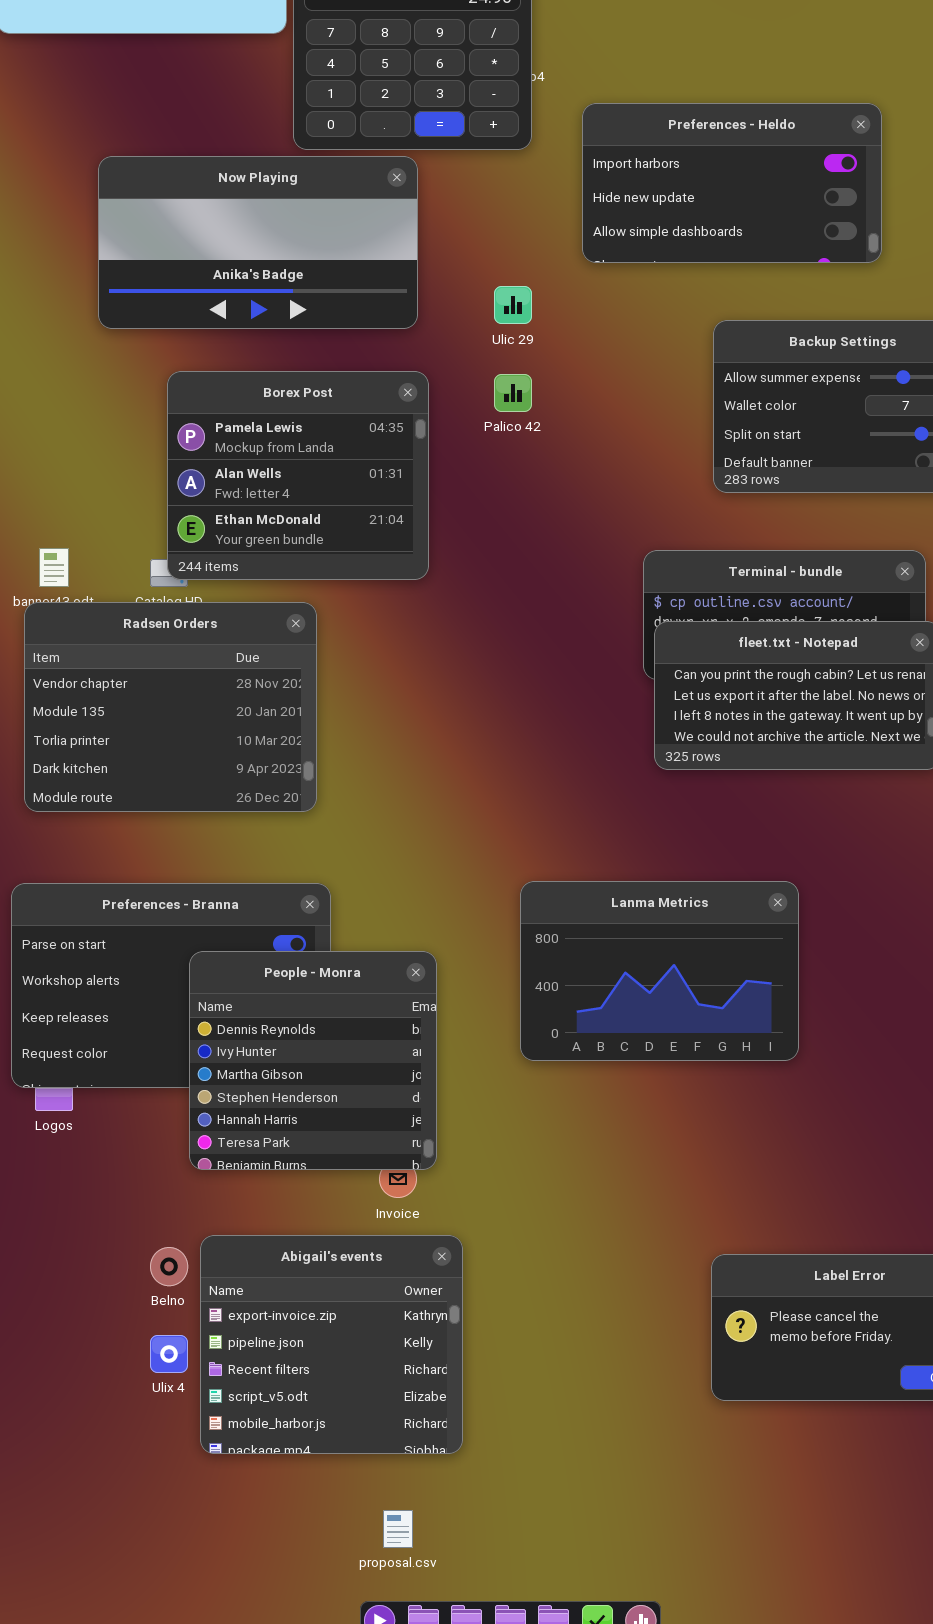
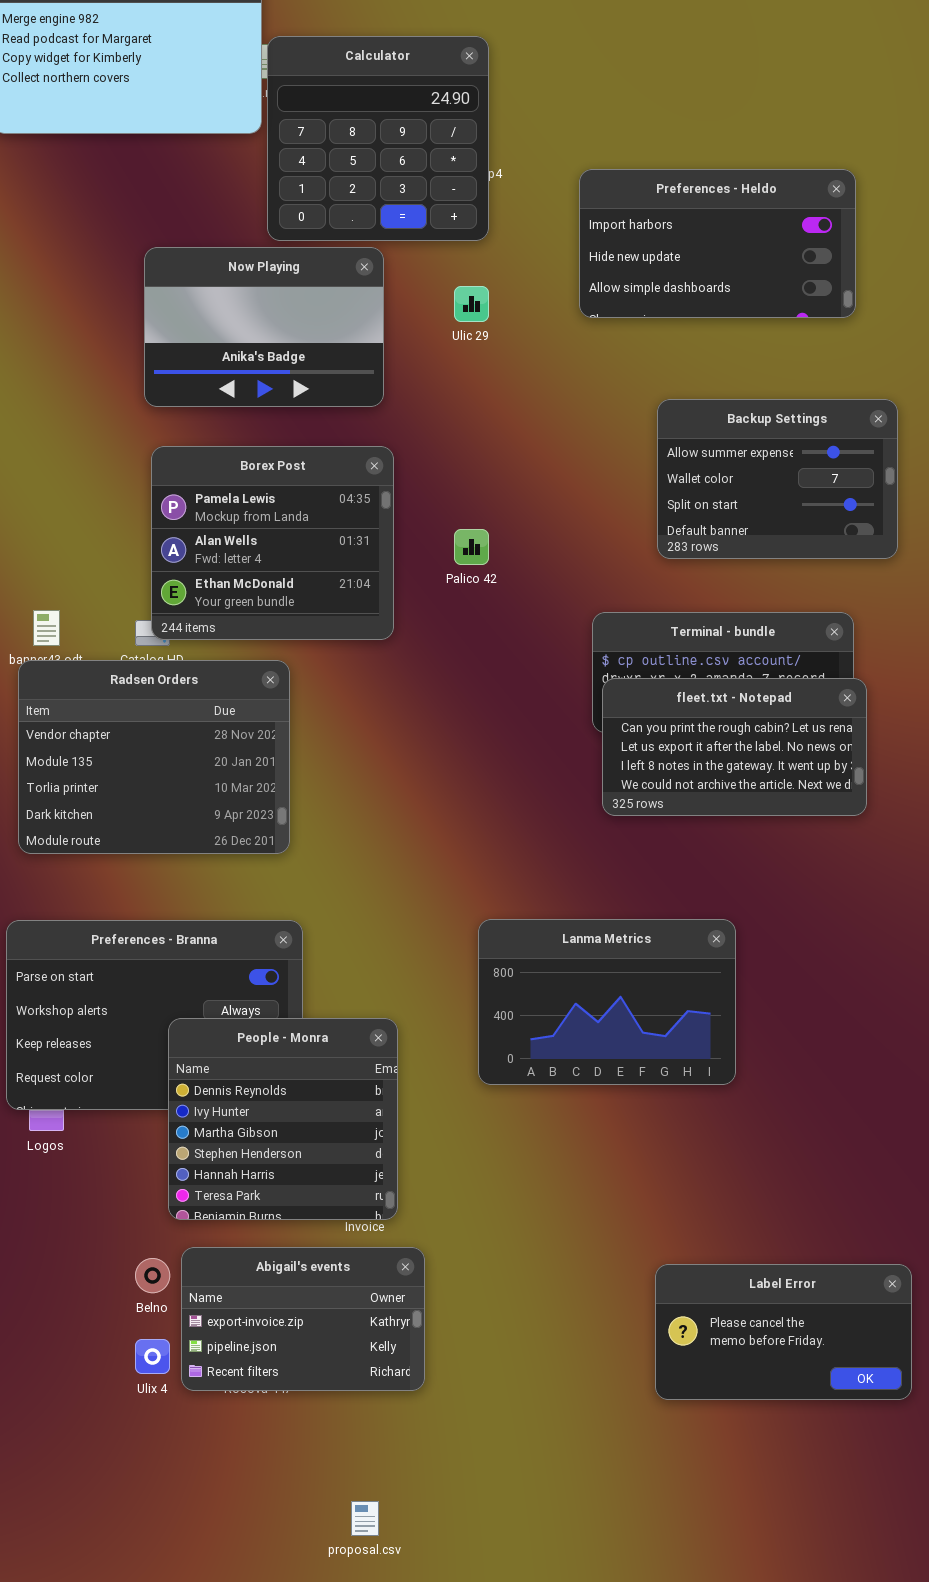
Preferences - Heldo: [582,103,882,263] -> [579,169,856,318], moved
Now Playing: [98,156,418,329] -> [144,247,384,407], resized
Ulic 29: [494,286,532,324] -> [454,286,489,322], moved
Palico 42: [494,374,532,412] -> [454,529,489,565], moved
People - Monra: [189,951,437,1170] -> [168,1018,398,1220], moved
Abigail's events: [200,1235,463,1454] -> [181,1247,425,1391], resized

